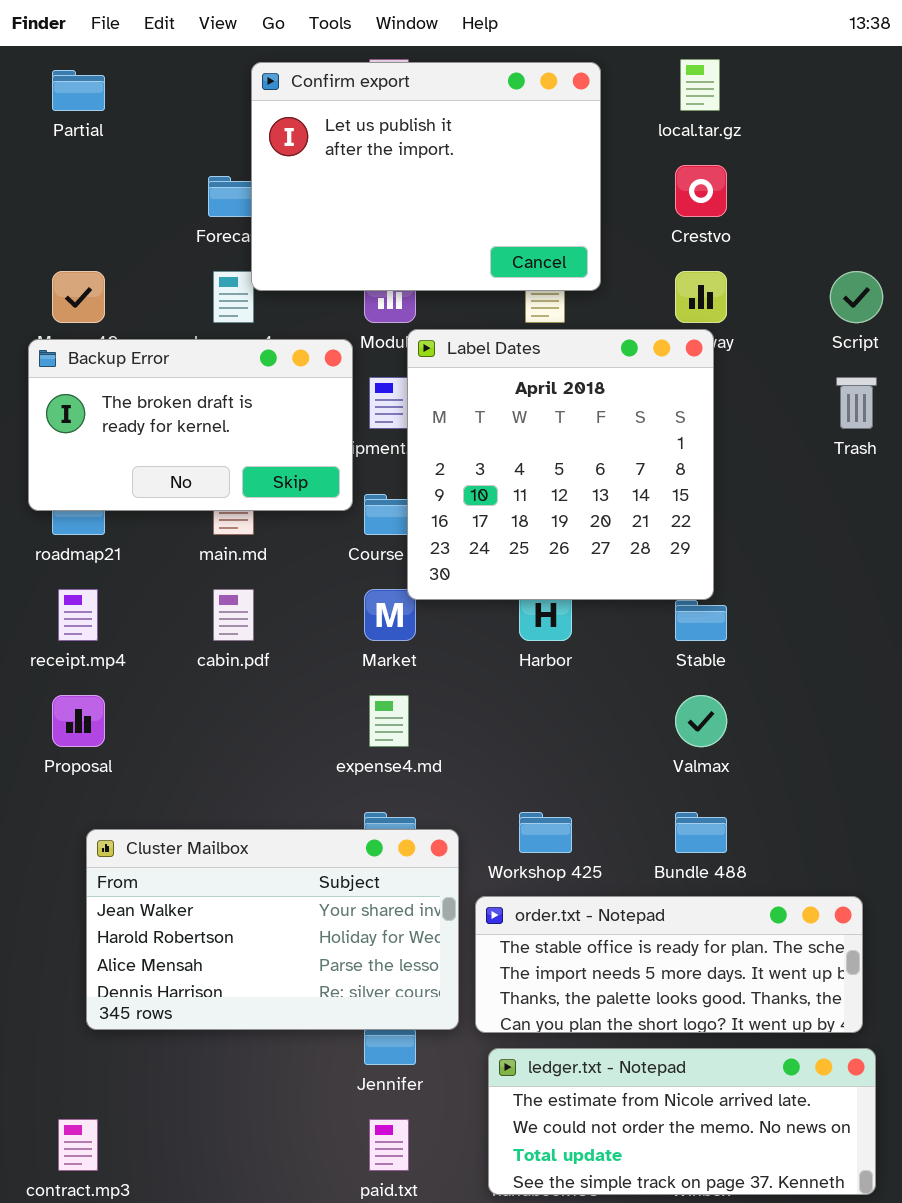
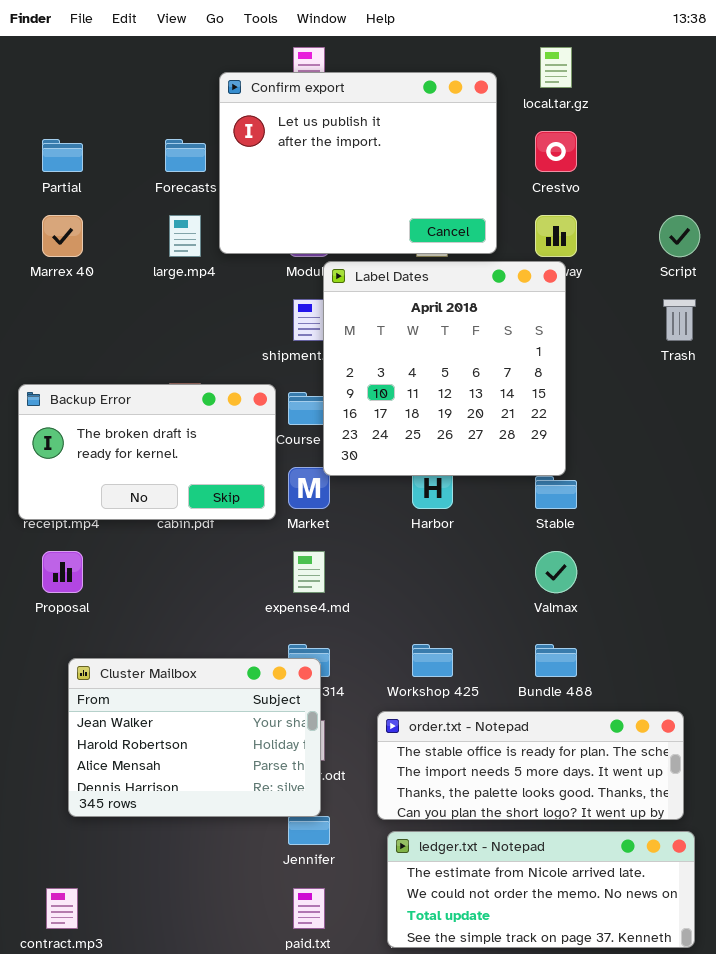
Confirm export: [251,62,601,291] -> [219,72,497,254], moved
Partial: [52,70,105,111] -> [42,139,83,172], moved
Backup Error: [28,339,353,511] -> [18,384,276,520], moved
Cluster Mailbox: [86,829,459,1030] -> [68,658,321,817], resized

